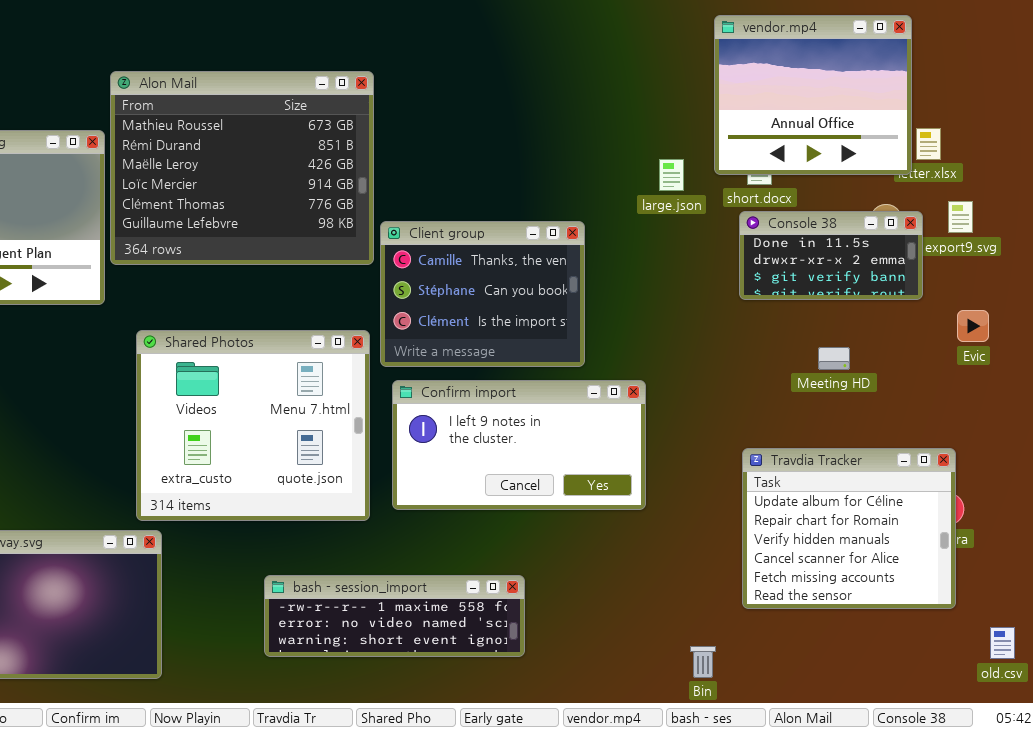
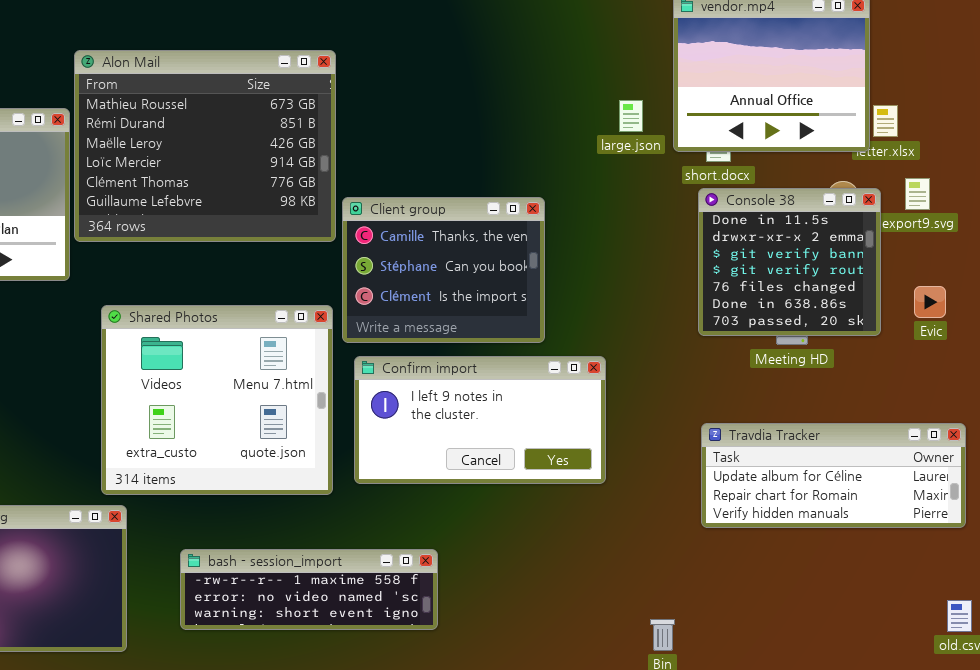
large.json: [659,159,684,191] -> [619,100,643,132], moved
Console 38: [739,211,923,300] -> [698,188,881,336], resized
Travdia Tracker: [742,448,956,609] -> [701,423,966,528], resized
bash - session_import: [264,575,525,657] -> [180,549,438,630], moved

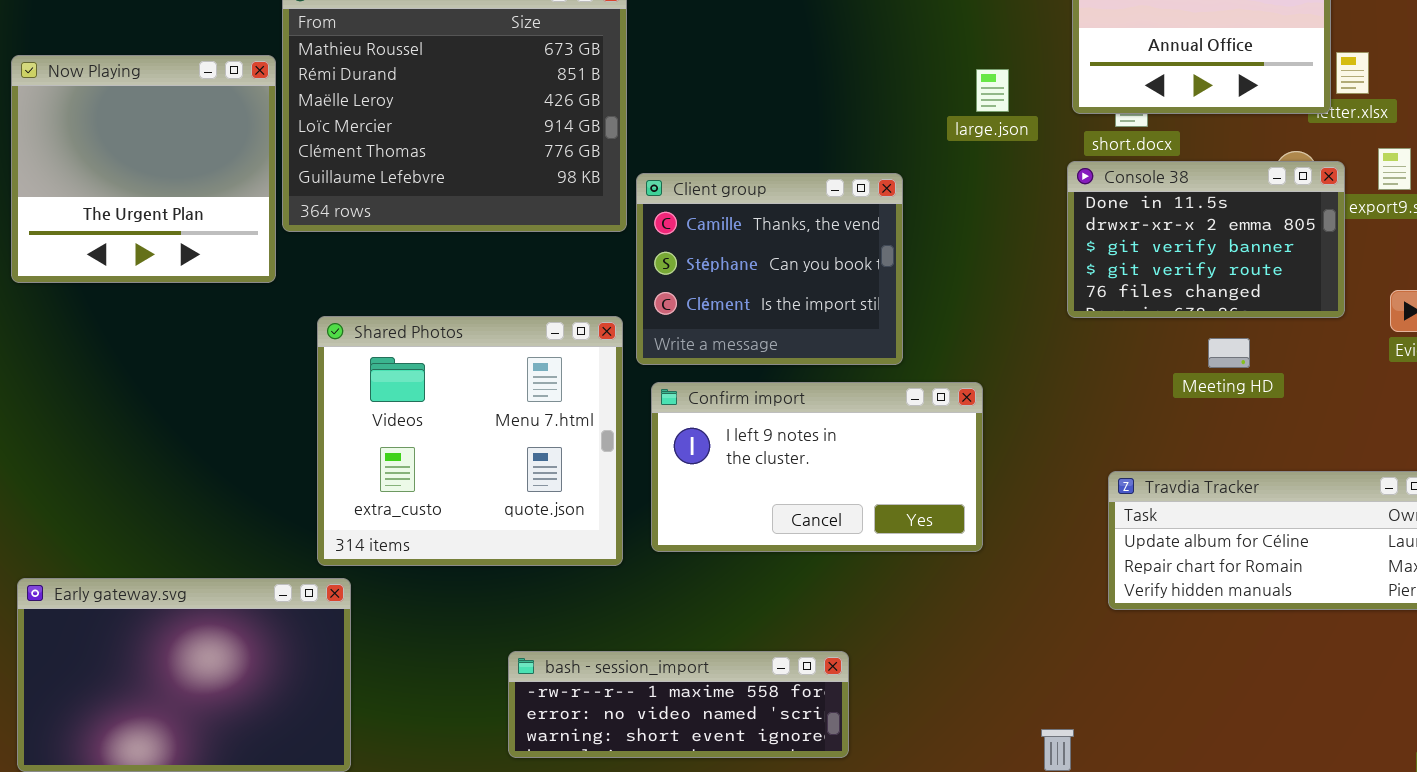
large.json: [619,100,643,132] -> [976,69,1009,112], moved
Console 38: [698,188,881,336] -> [1067,161,1345,318], resized
bash - session_import: [180,549,438,630] -> [508,651,849,758], moved

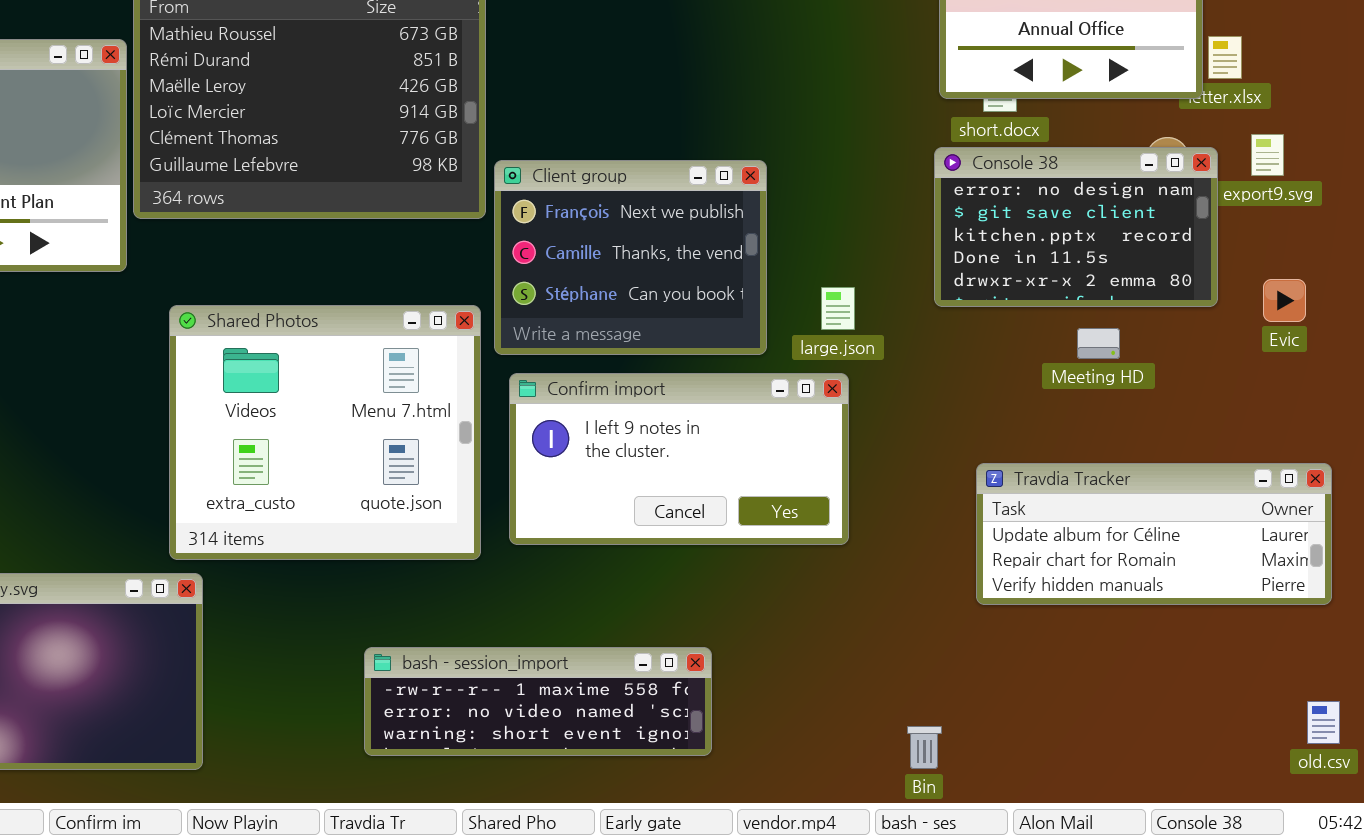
large.json: [976,69,1009,112] -> [821,287,855,330], moved
Console 38: [1067,161,1345,318] -> [934,147,1218,307], scrolled up 3 rows
Client group: [636,173,903,365] -> [494,160,767,355], scrolled up 1 row

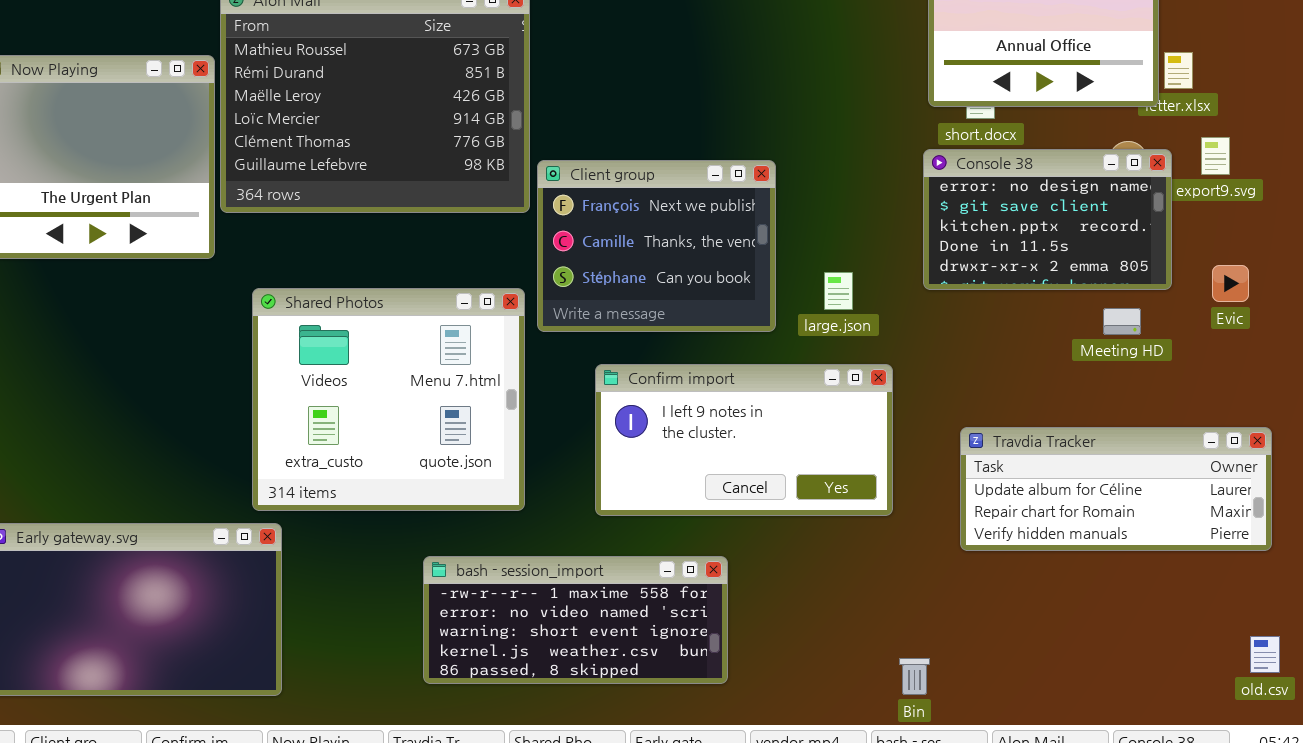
Meeting HD: [1077,328,1120,359] -> [1103,308,1141,335], moved
Confirm import: [509,373,849,545] -> [595,364,893,516], moved
bash - session_import: [364,647,712,756] -> [423,556,728,684], resized

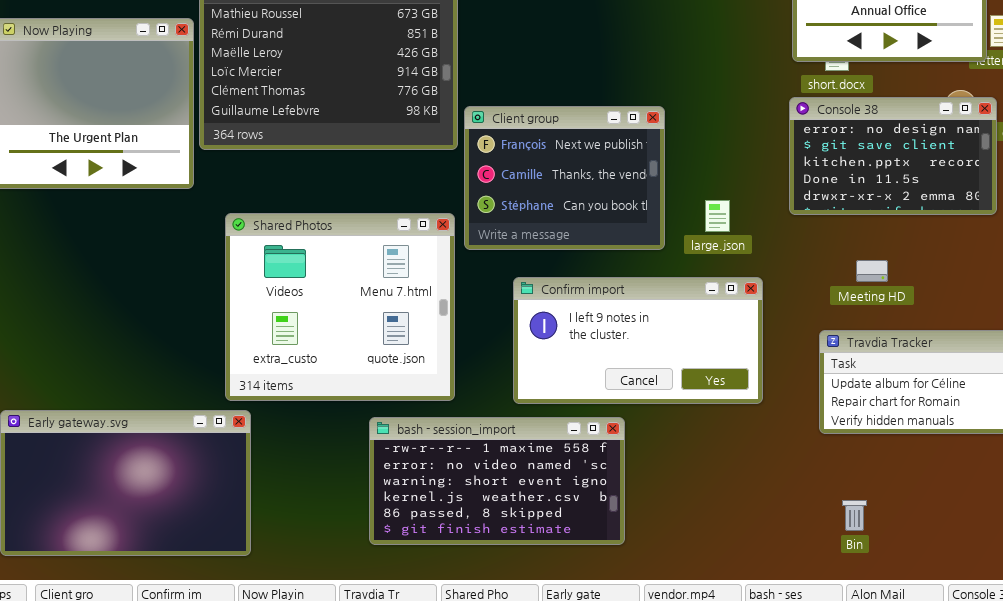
Meeting HD: [1103,308,1141,335] -> [856,260,888,282], moved
bash - session_import: [423,556,728,684] -> [369,417,625,545], resized
Bin: [899,658,930,695] -> [842,500,867,531], moved

